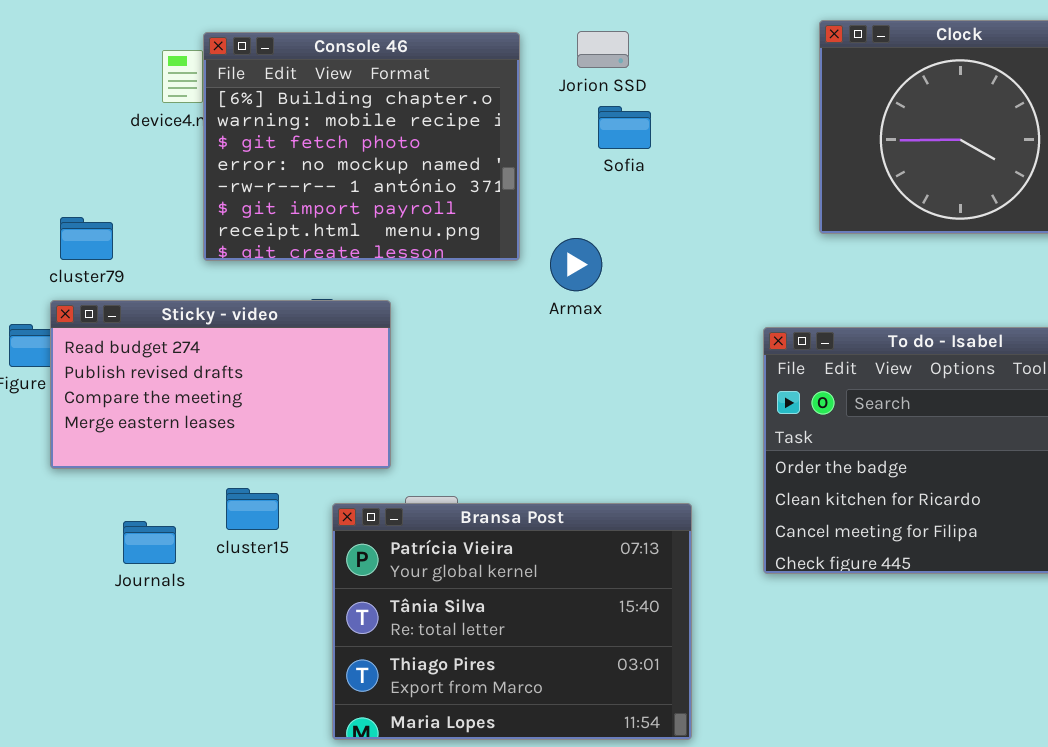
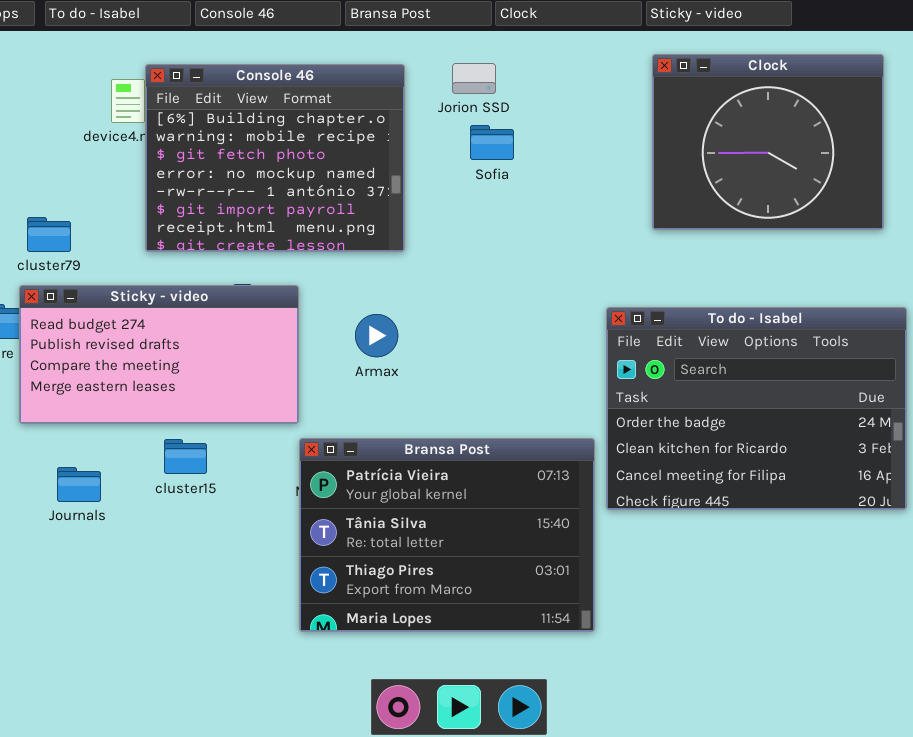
Armax: [550,238,602,291] -> [355,314,398,357], moved
Bransa Post: [332,503,692,740] -> [299,438,595,632], moved
Journals: [123,521,176,564] -> [57,467,101,502], moved

